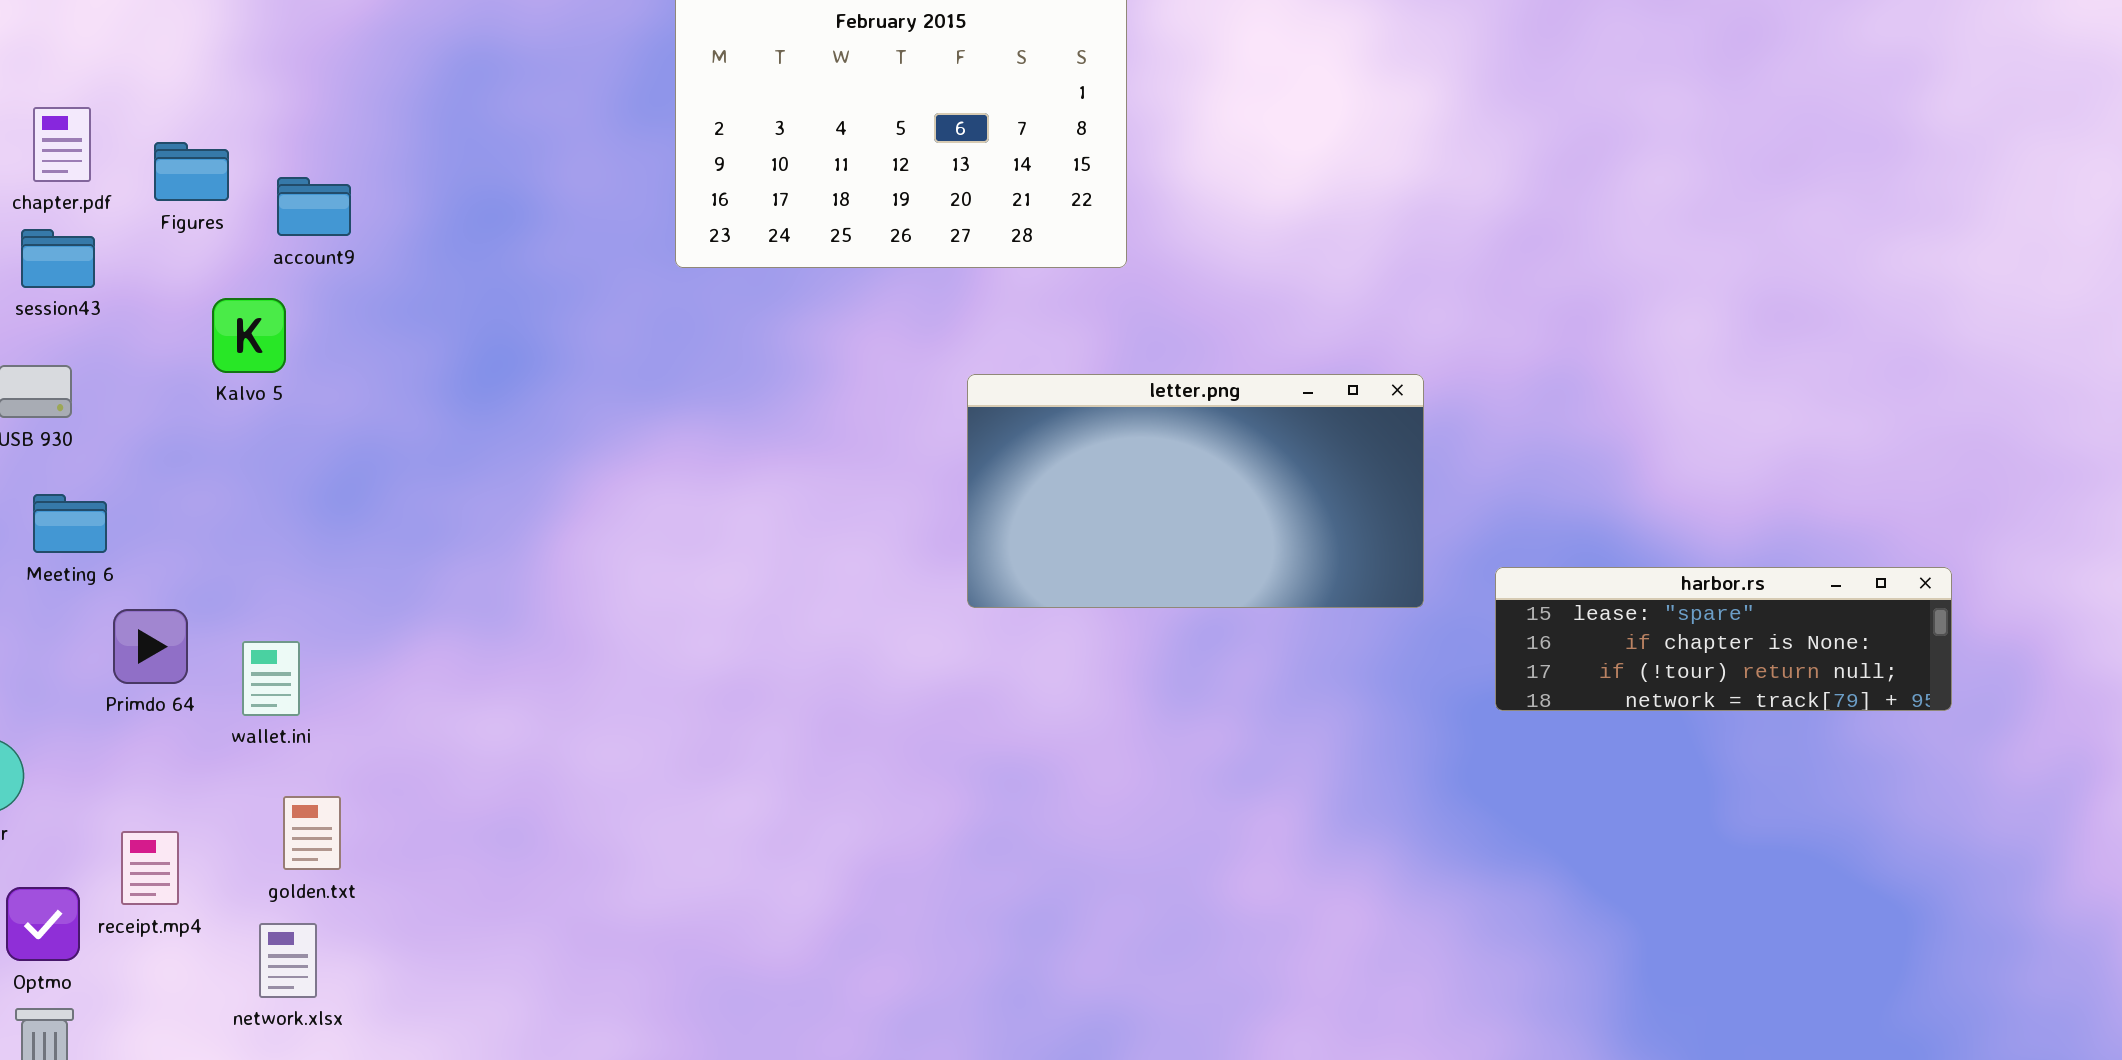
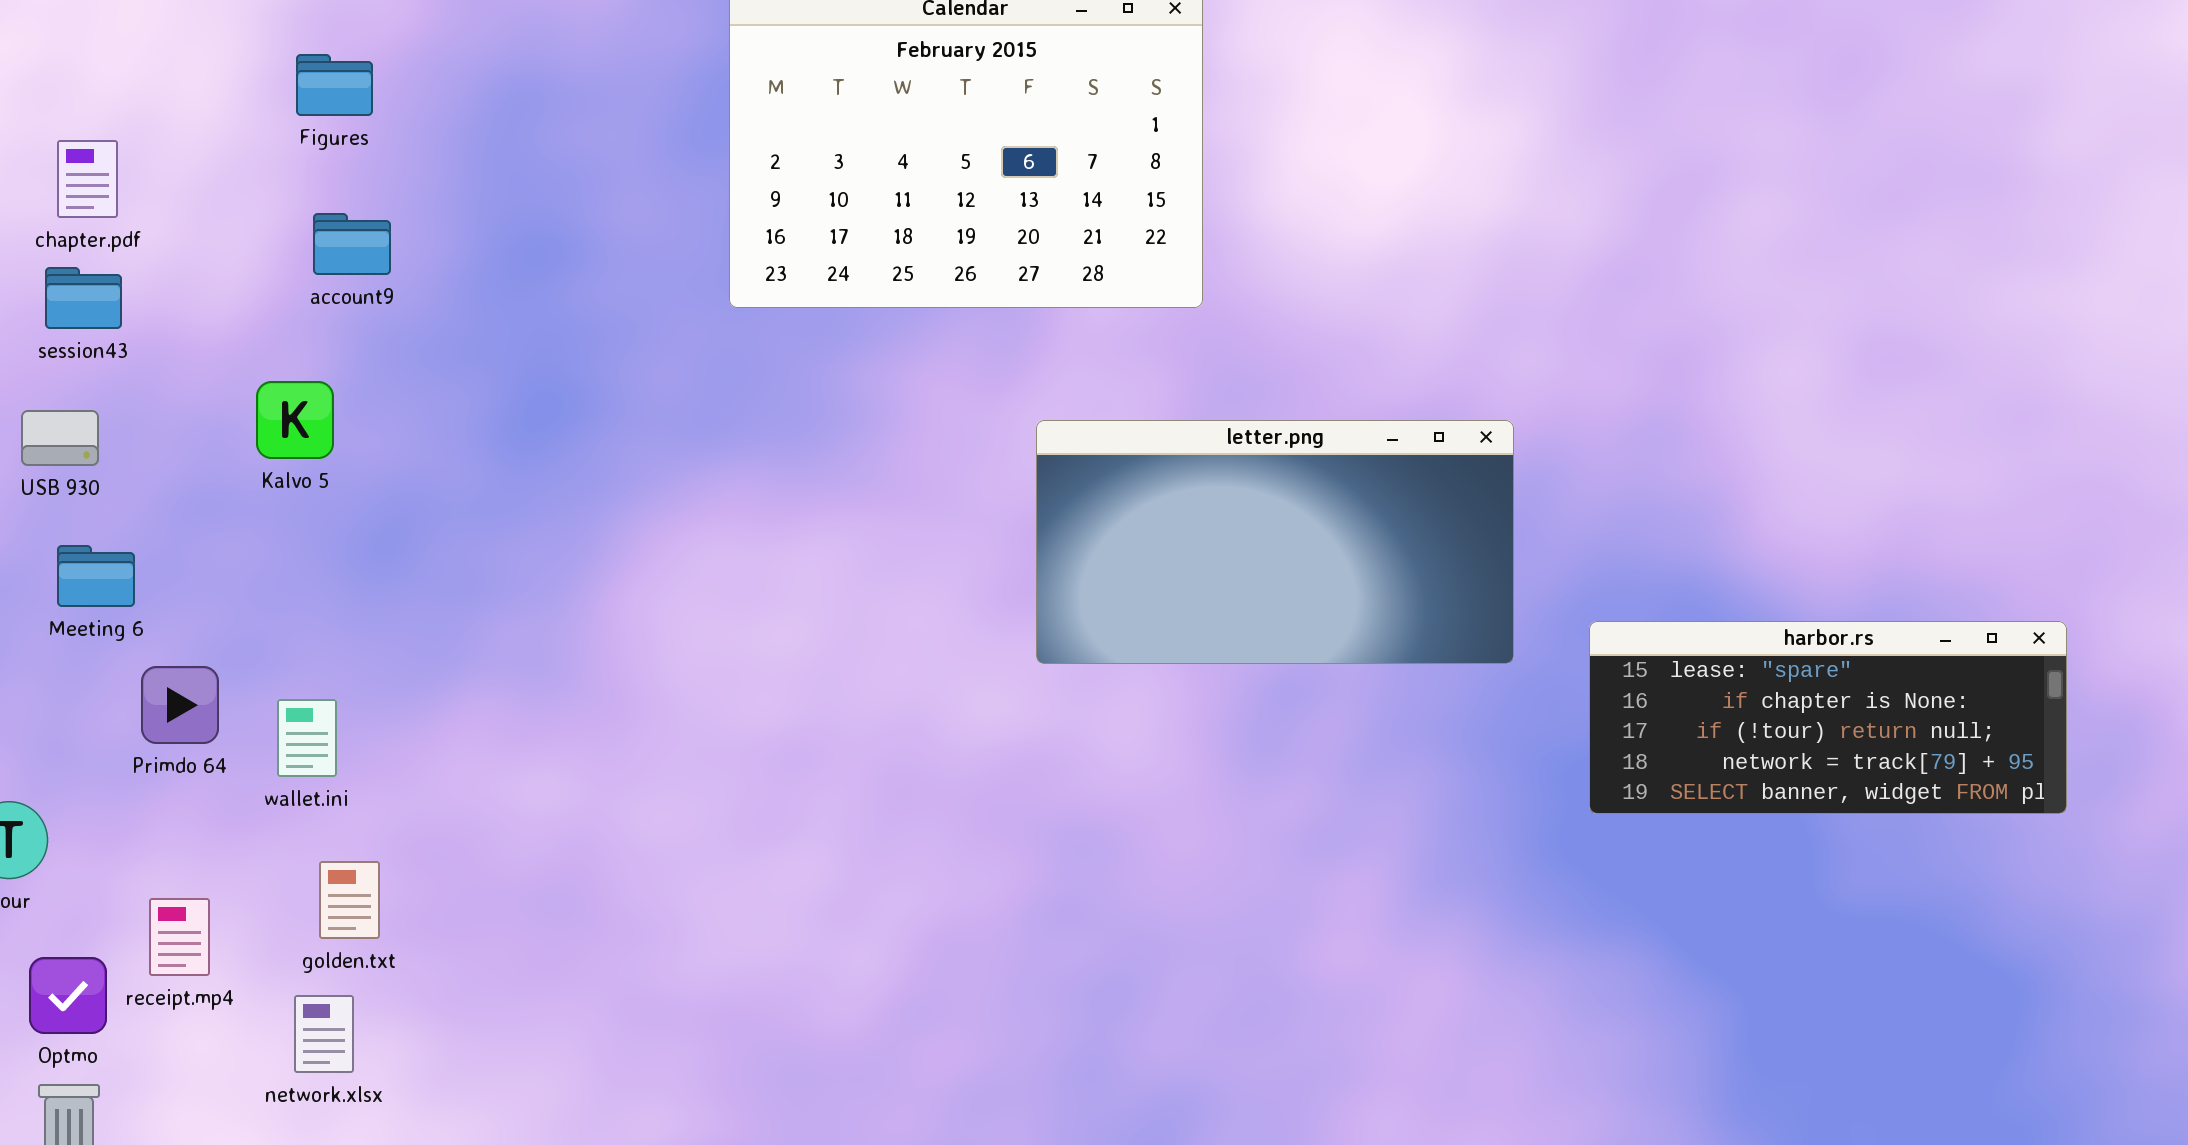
Figures: [154,142,229,201] -> [296,54,373,116], moved
Kalvo 5: [212,298,286,373] -> [256,381,334,459], moved
harbor.rs: [1495,567,1952,711] -> [1589,621,2067,814], resized

